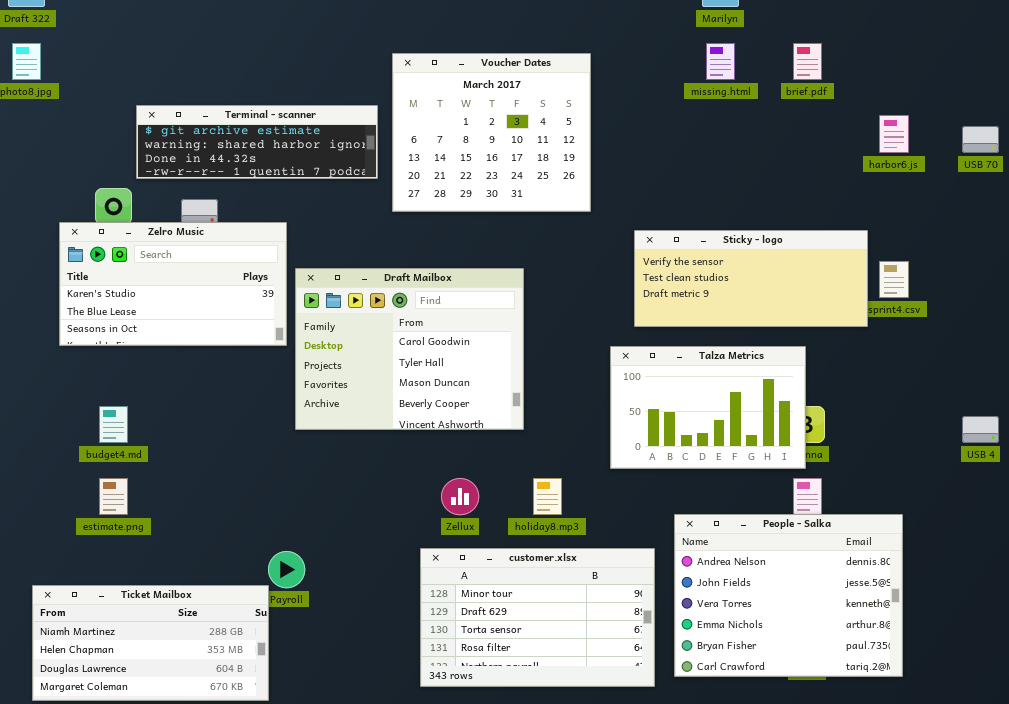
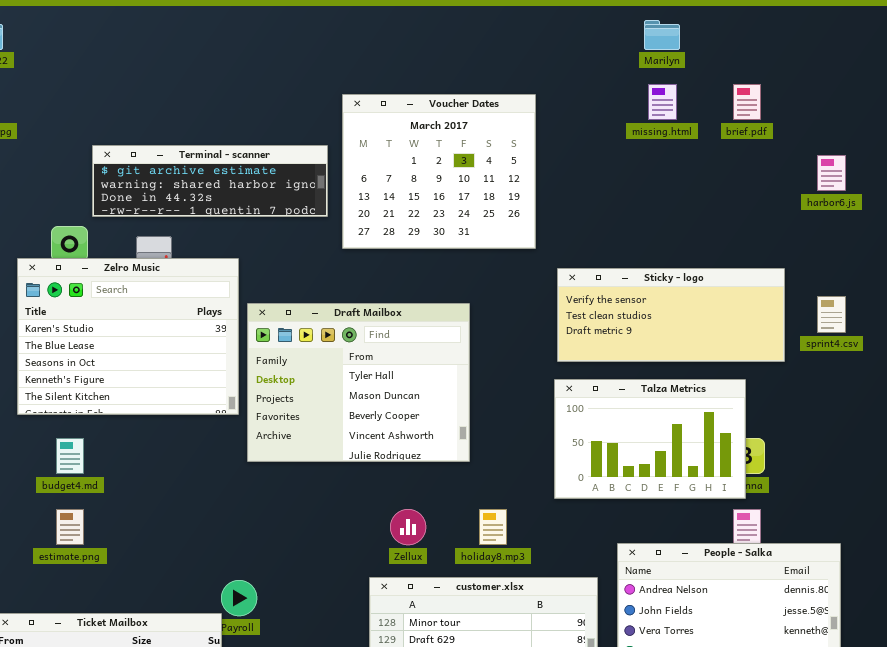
Zelro Music: [59,222,287,346] -> [17,258,239,415], resized
Sticky - logo: [634,230,868,327] -> [557,268,785,362], moved
Draft Mailbox: [295,268,524,430] -> [247,303,470,462], scrolled down 1 row

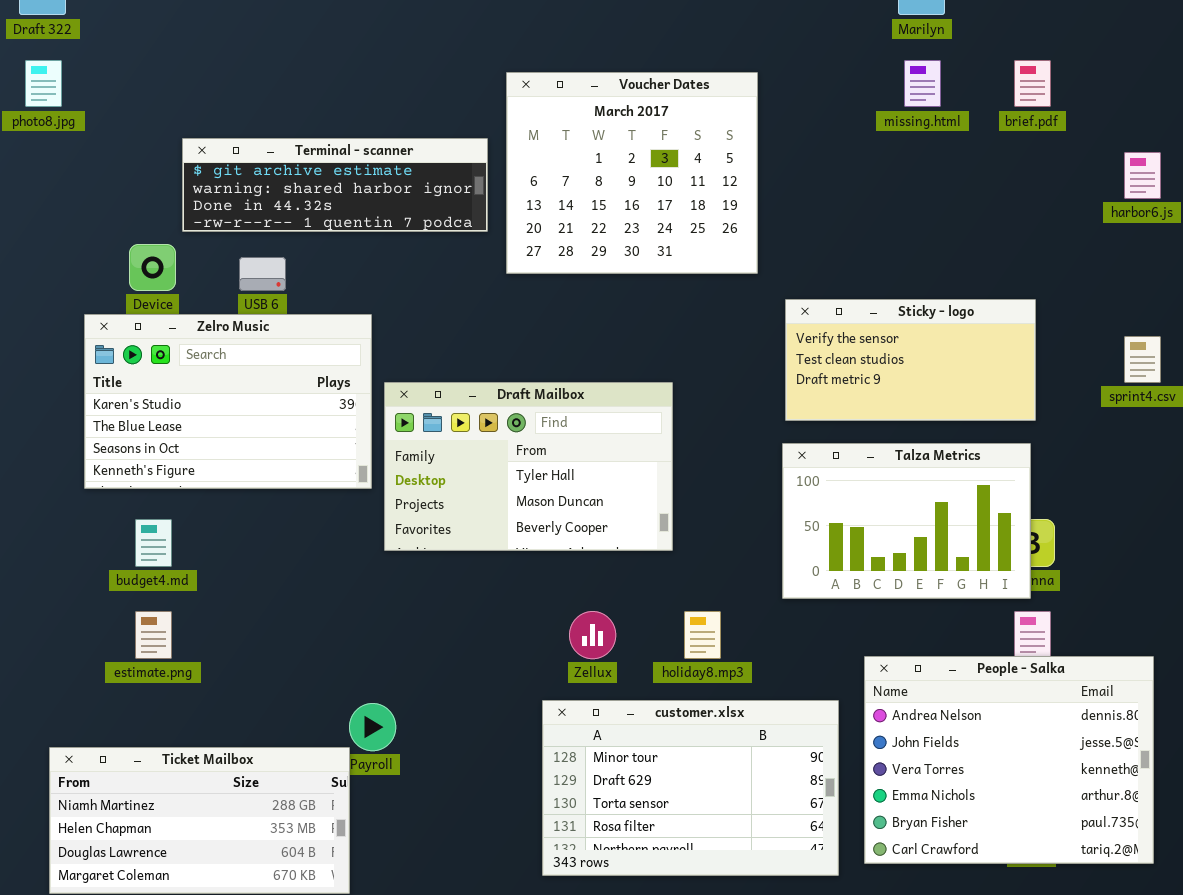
Zelro Music: [17,258,239,415] -> [84,314,372,489], resized
Sticky - logo: [557,268,785,362] -> [785,299,1036,421], resized
Draft Mailbox: [247,303,470,462] -> [384,382,673,551], resized

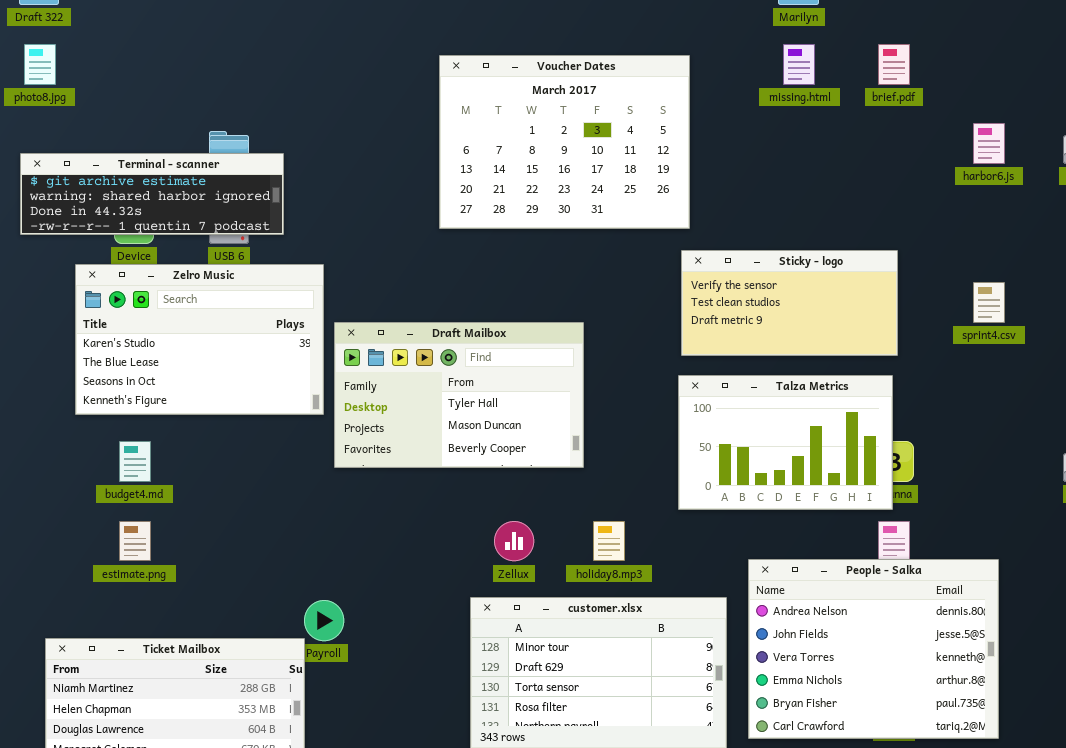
Voucher Dates: [506,72,758,274] -> [439,55,690,229], resized
Terminal - scanner: [182,138,488,232] -> [20,153,284,235], moved

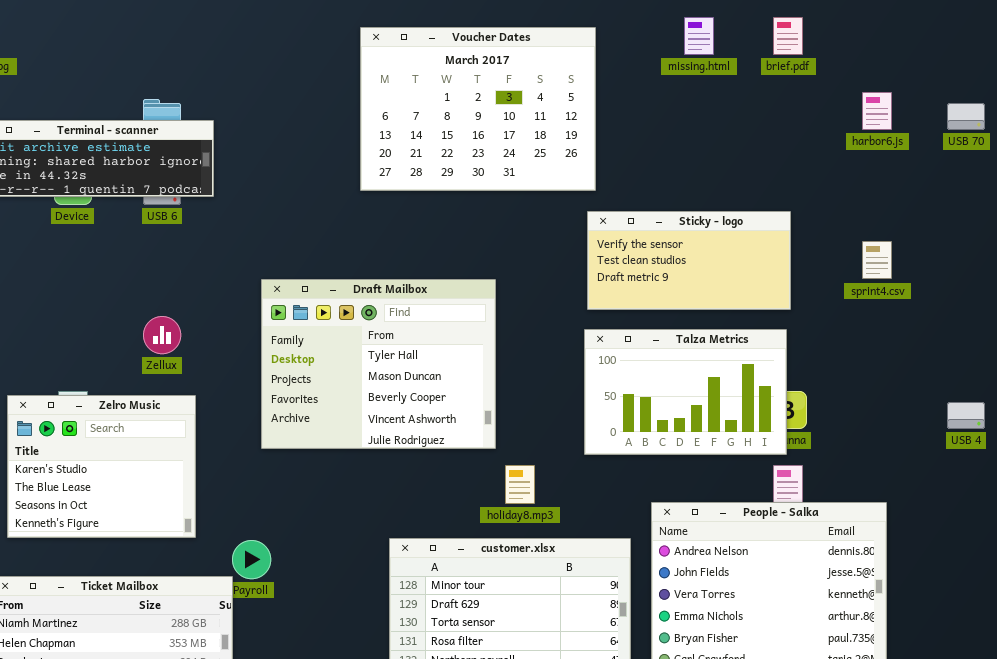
Zelro Music: [75,264,324,415] -> [7,395,196,538], moved, resized
Draft Mailbox: [334,322,584,468] -> [261,279,496,449], resized
Zellux: [494,521,534,561] -> [143,316,181,354], moved

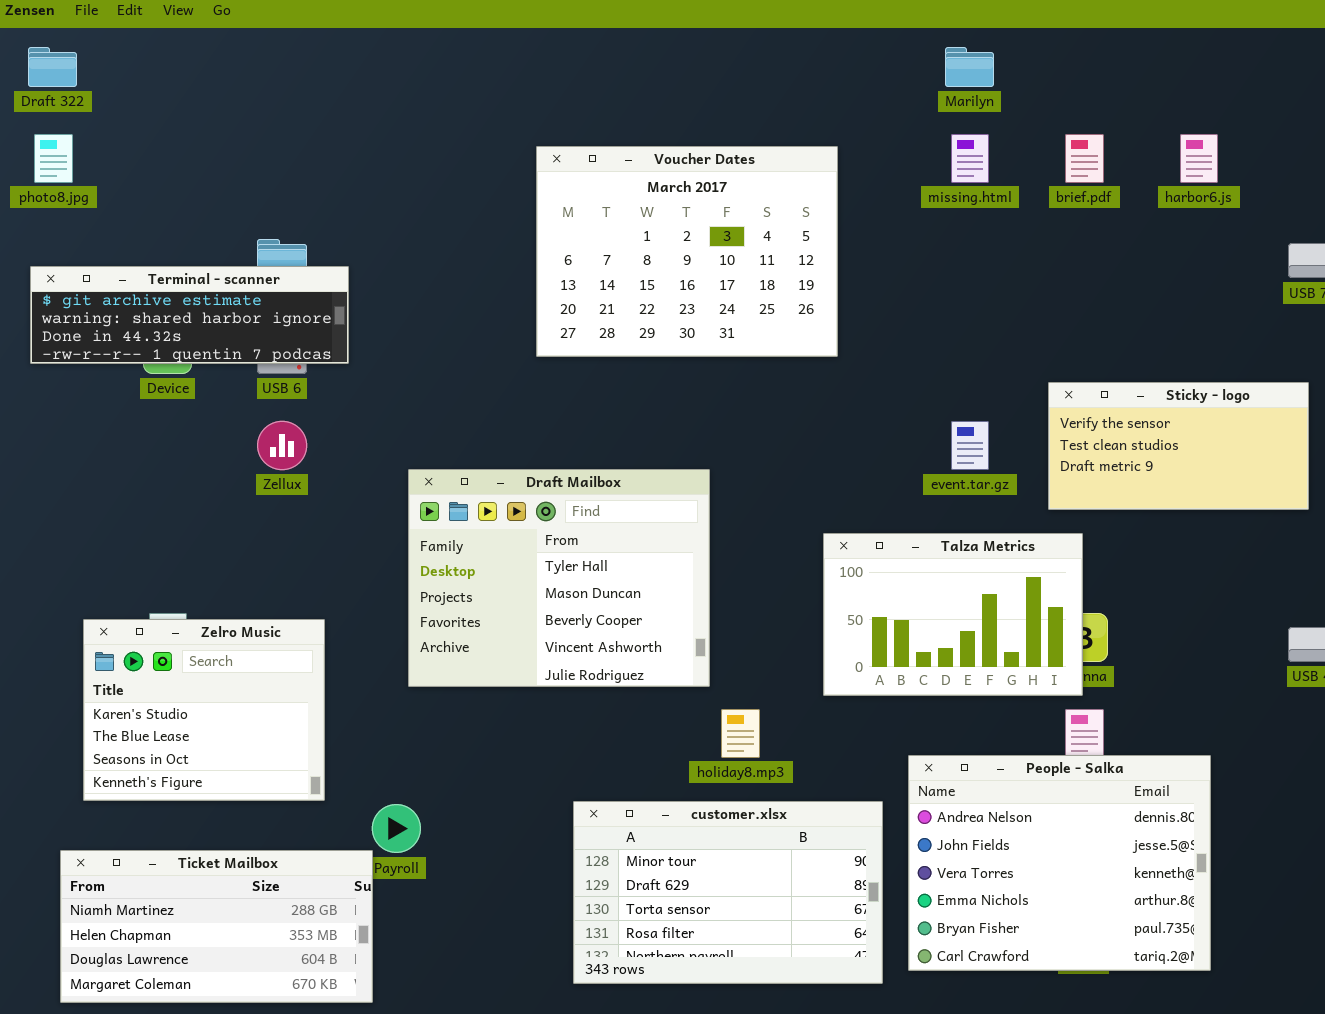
harbor6.js: [862,92,892,130] -> [1180,134,1218,183], moved
Sticky - logo: [587,211,791,310] -> [1048,382,1309,510], moved
Zellux: [143,316,181,354] -> [257,421,307,470], moved

